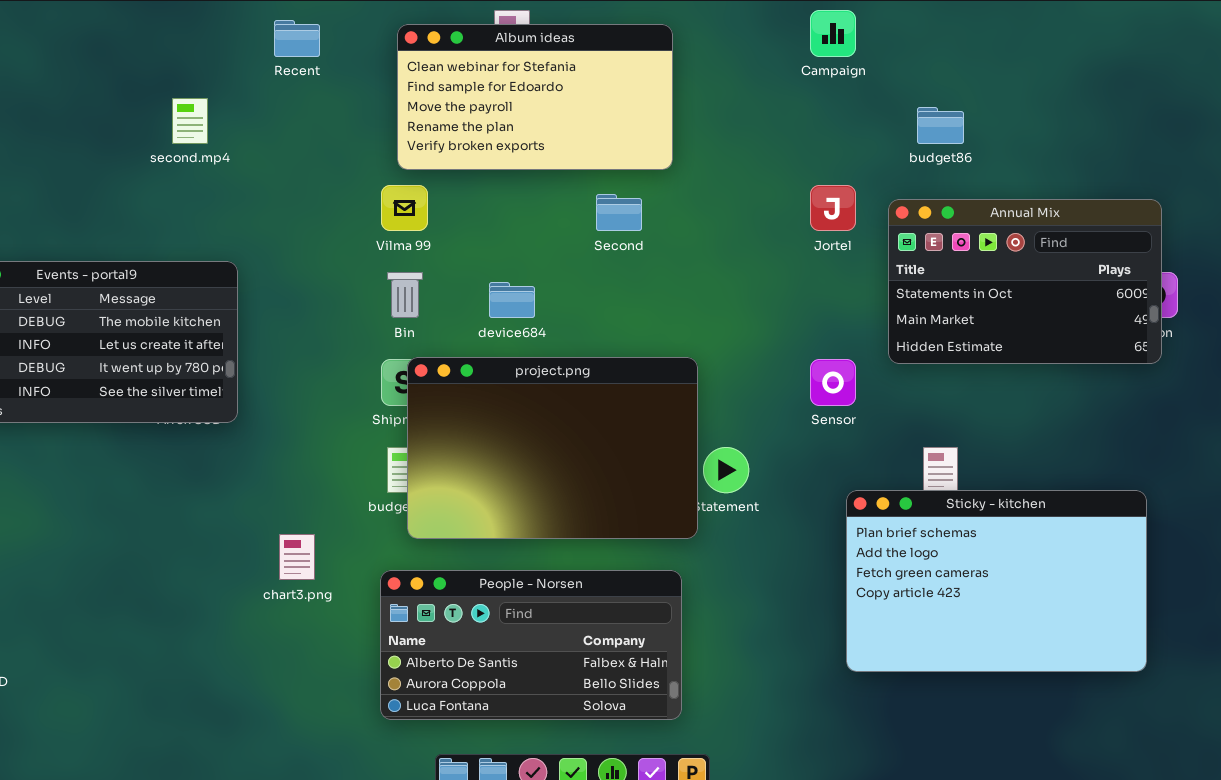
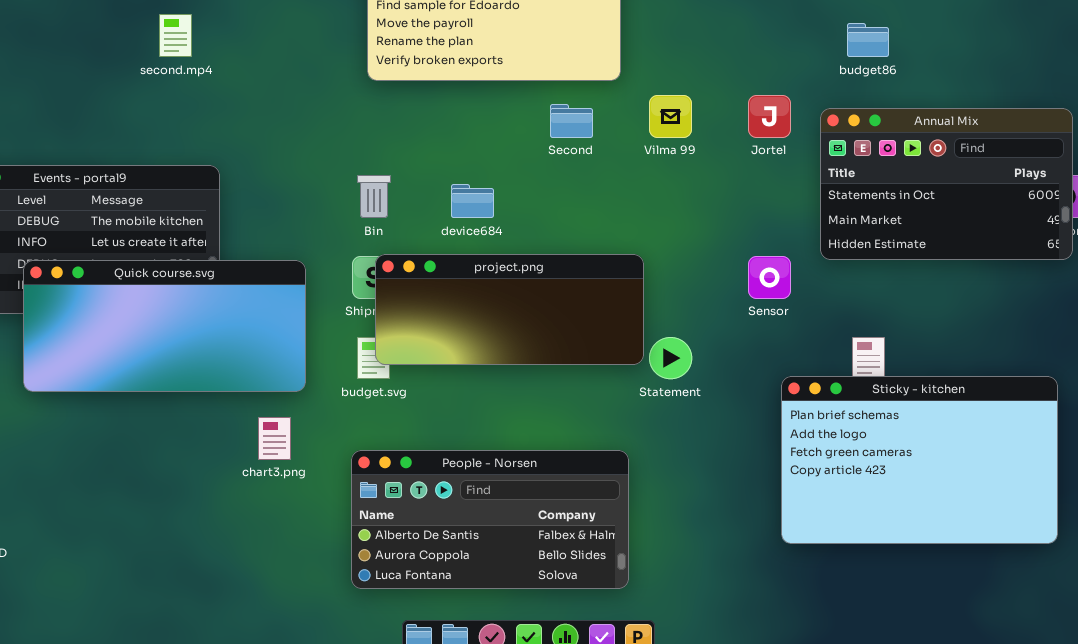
Vilma 99: [381,185,428,231] -> [649,95,692,138], moved
project.png: [407,357,698,539] -> [375,254,644,365], resized
Quick course.svg: none -> [23,260,306,392], opened

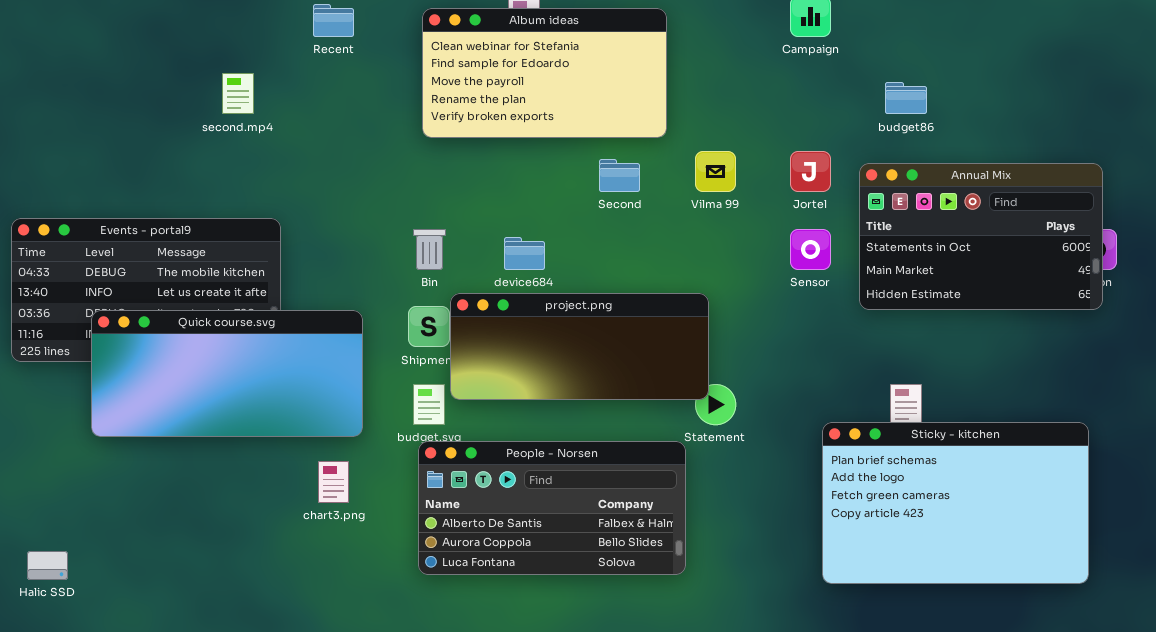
project.png: [375,254,644,365] -> [450,293,709,400], moved
Sensor: [748,256,791,299] -> [790,229,831,270], moved
People - Norsen: [351,450,629,589] -> [418,441,686,575], moved

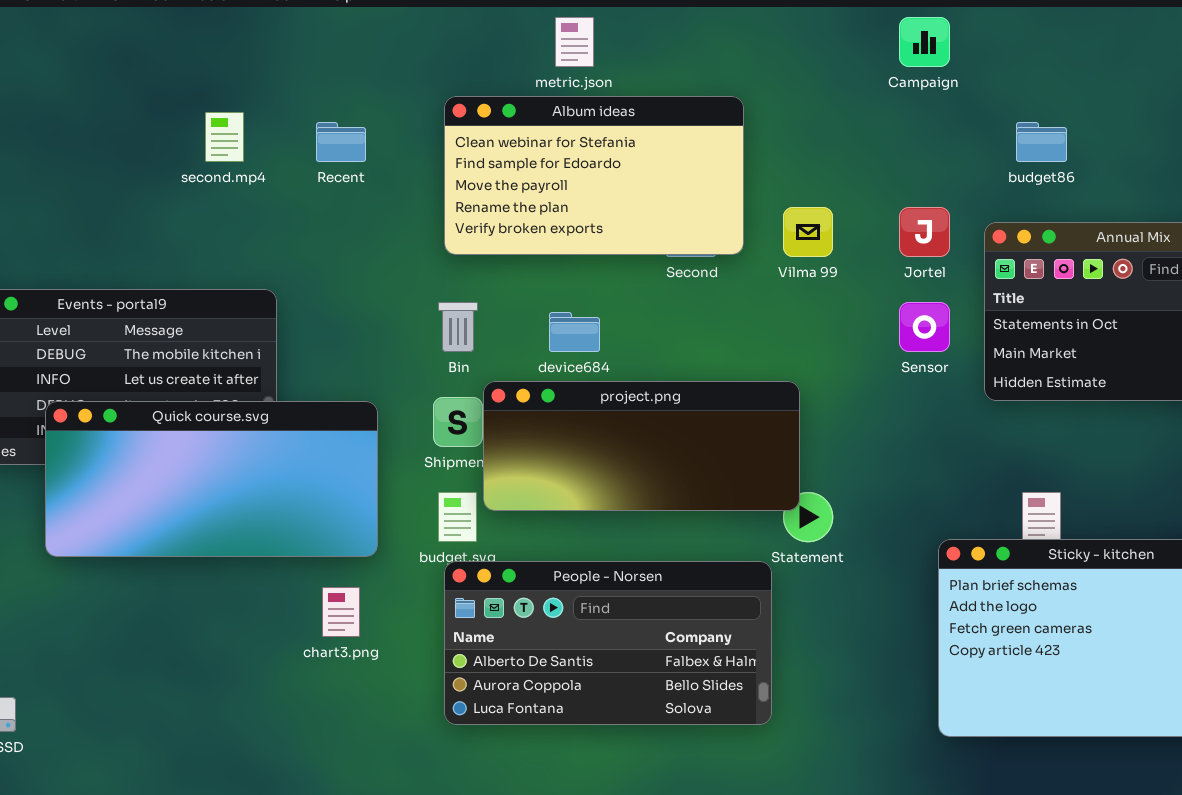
Recent: [313,4,354,37] -> [316,122,366,162], moved
Album ideas: [422,8,667,138] -> [444,96,744,255], moved

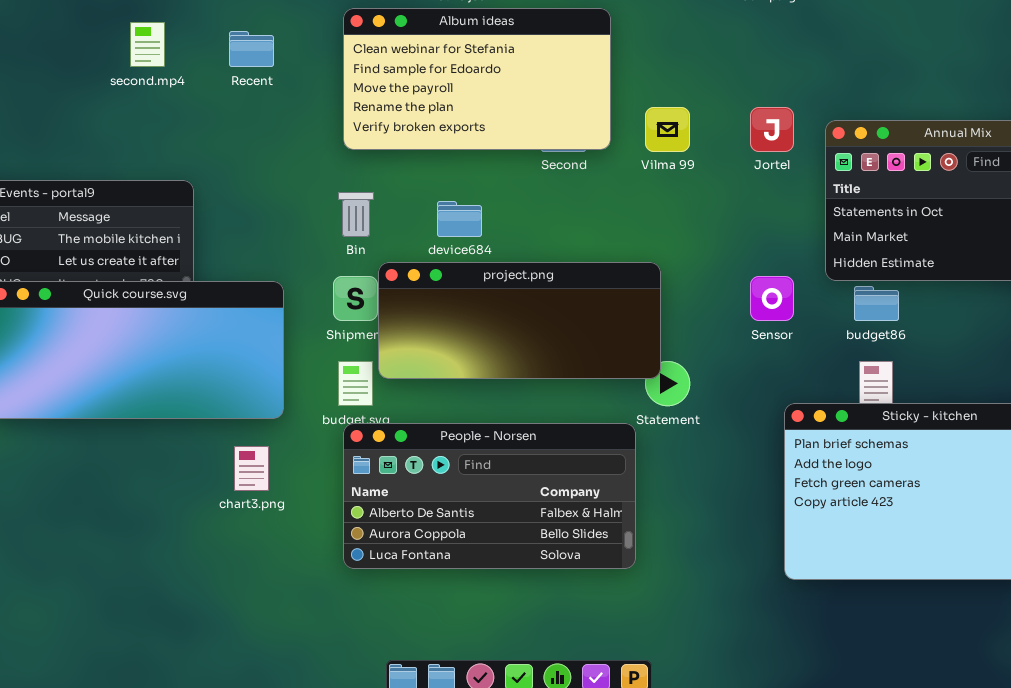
budget86: [1016,122,1067,162] -> [854,286,899,321], moved
Sensor: [899,302,950,352] -> [750,276,794,321], moved

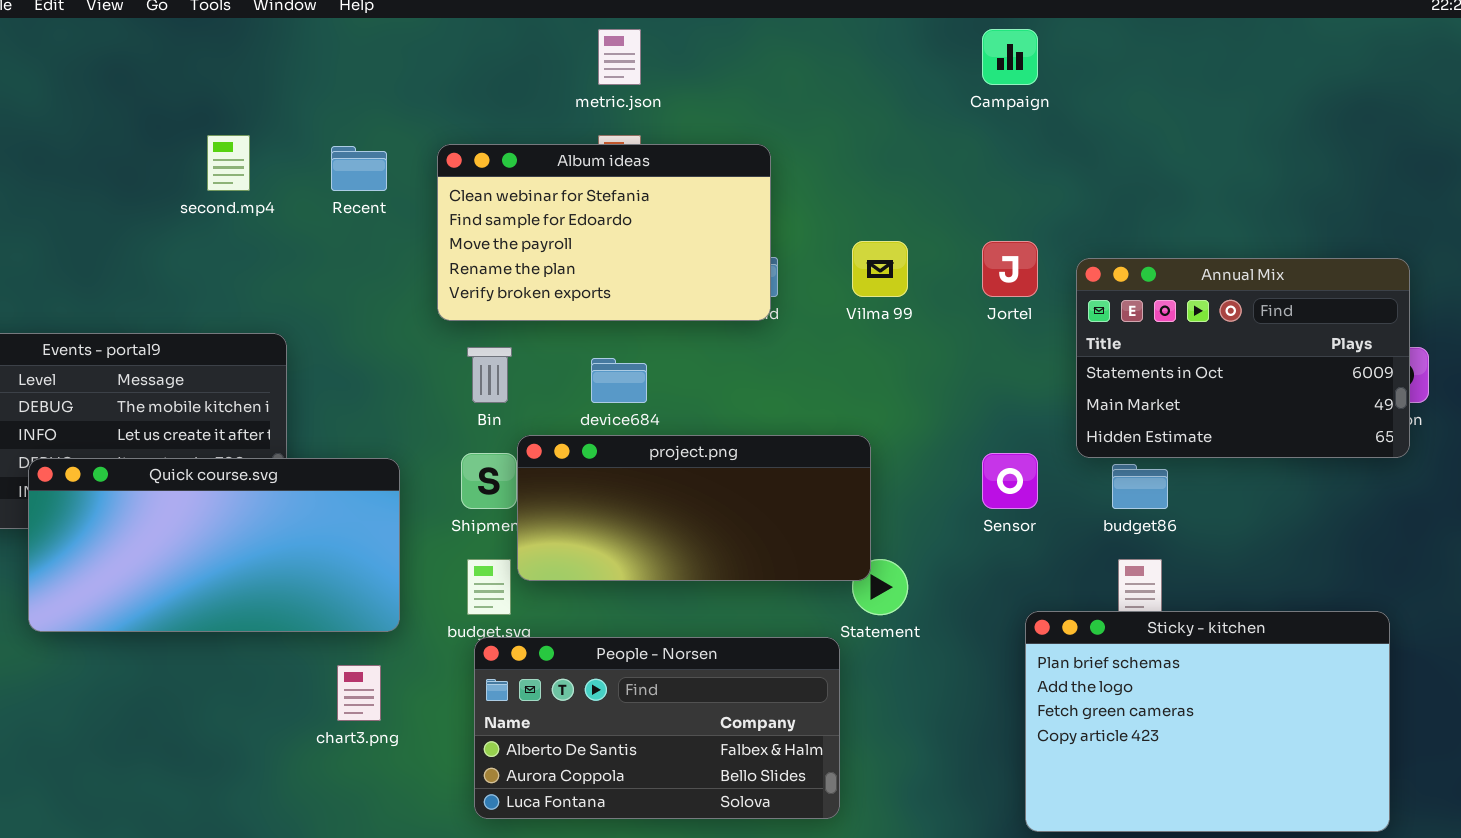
Album ideas: [343,8,611,150] -> [437,144,771,321], moved

